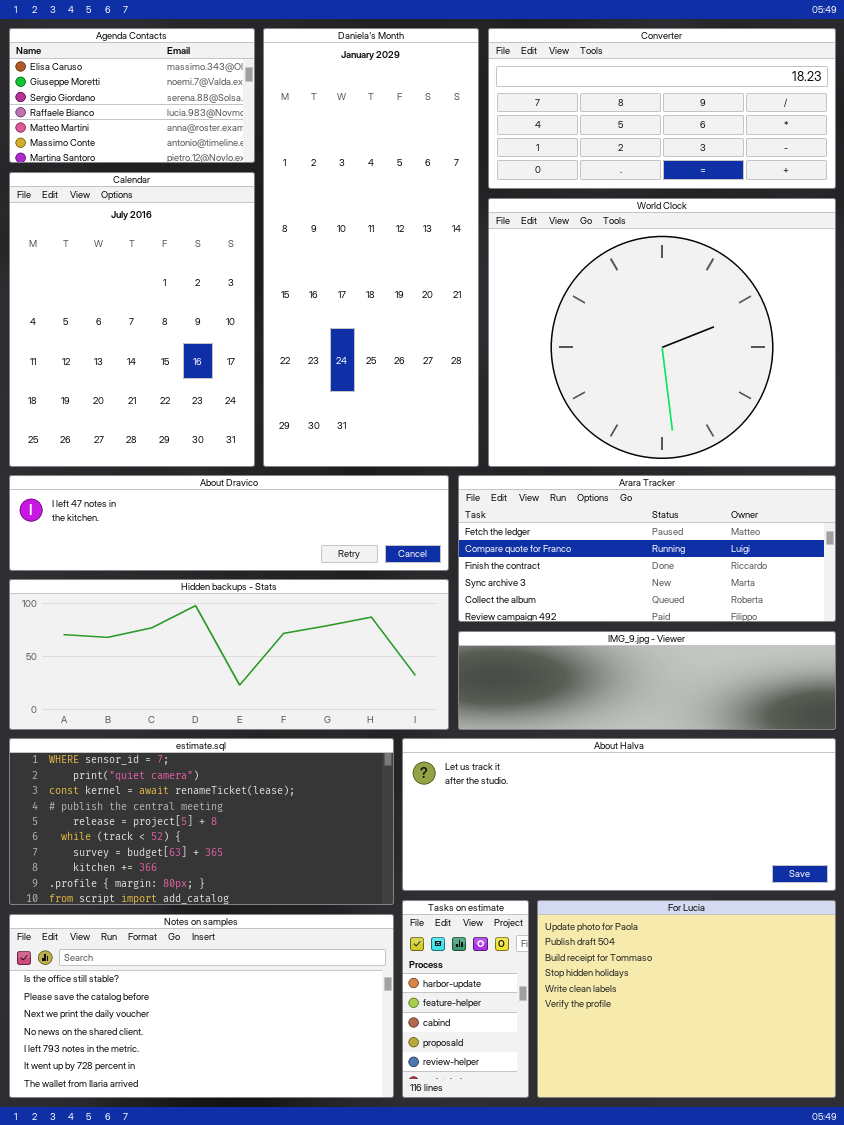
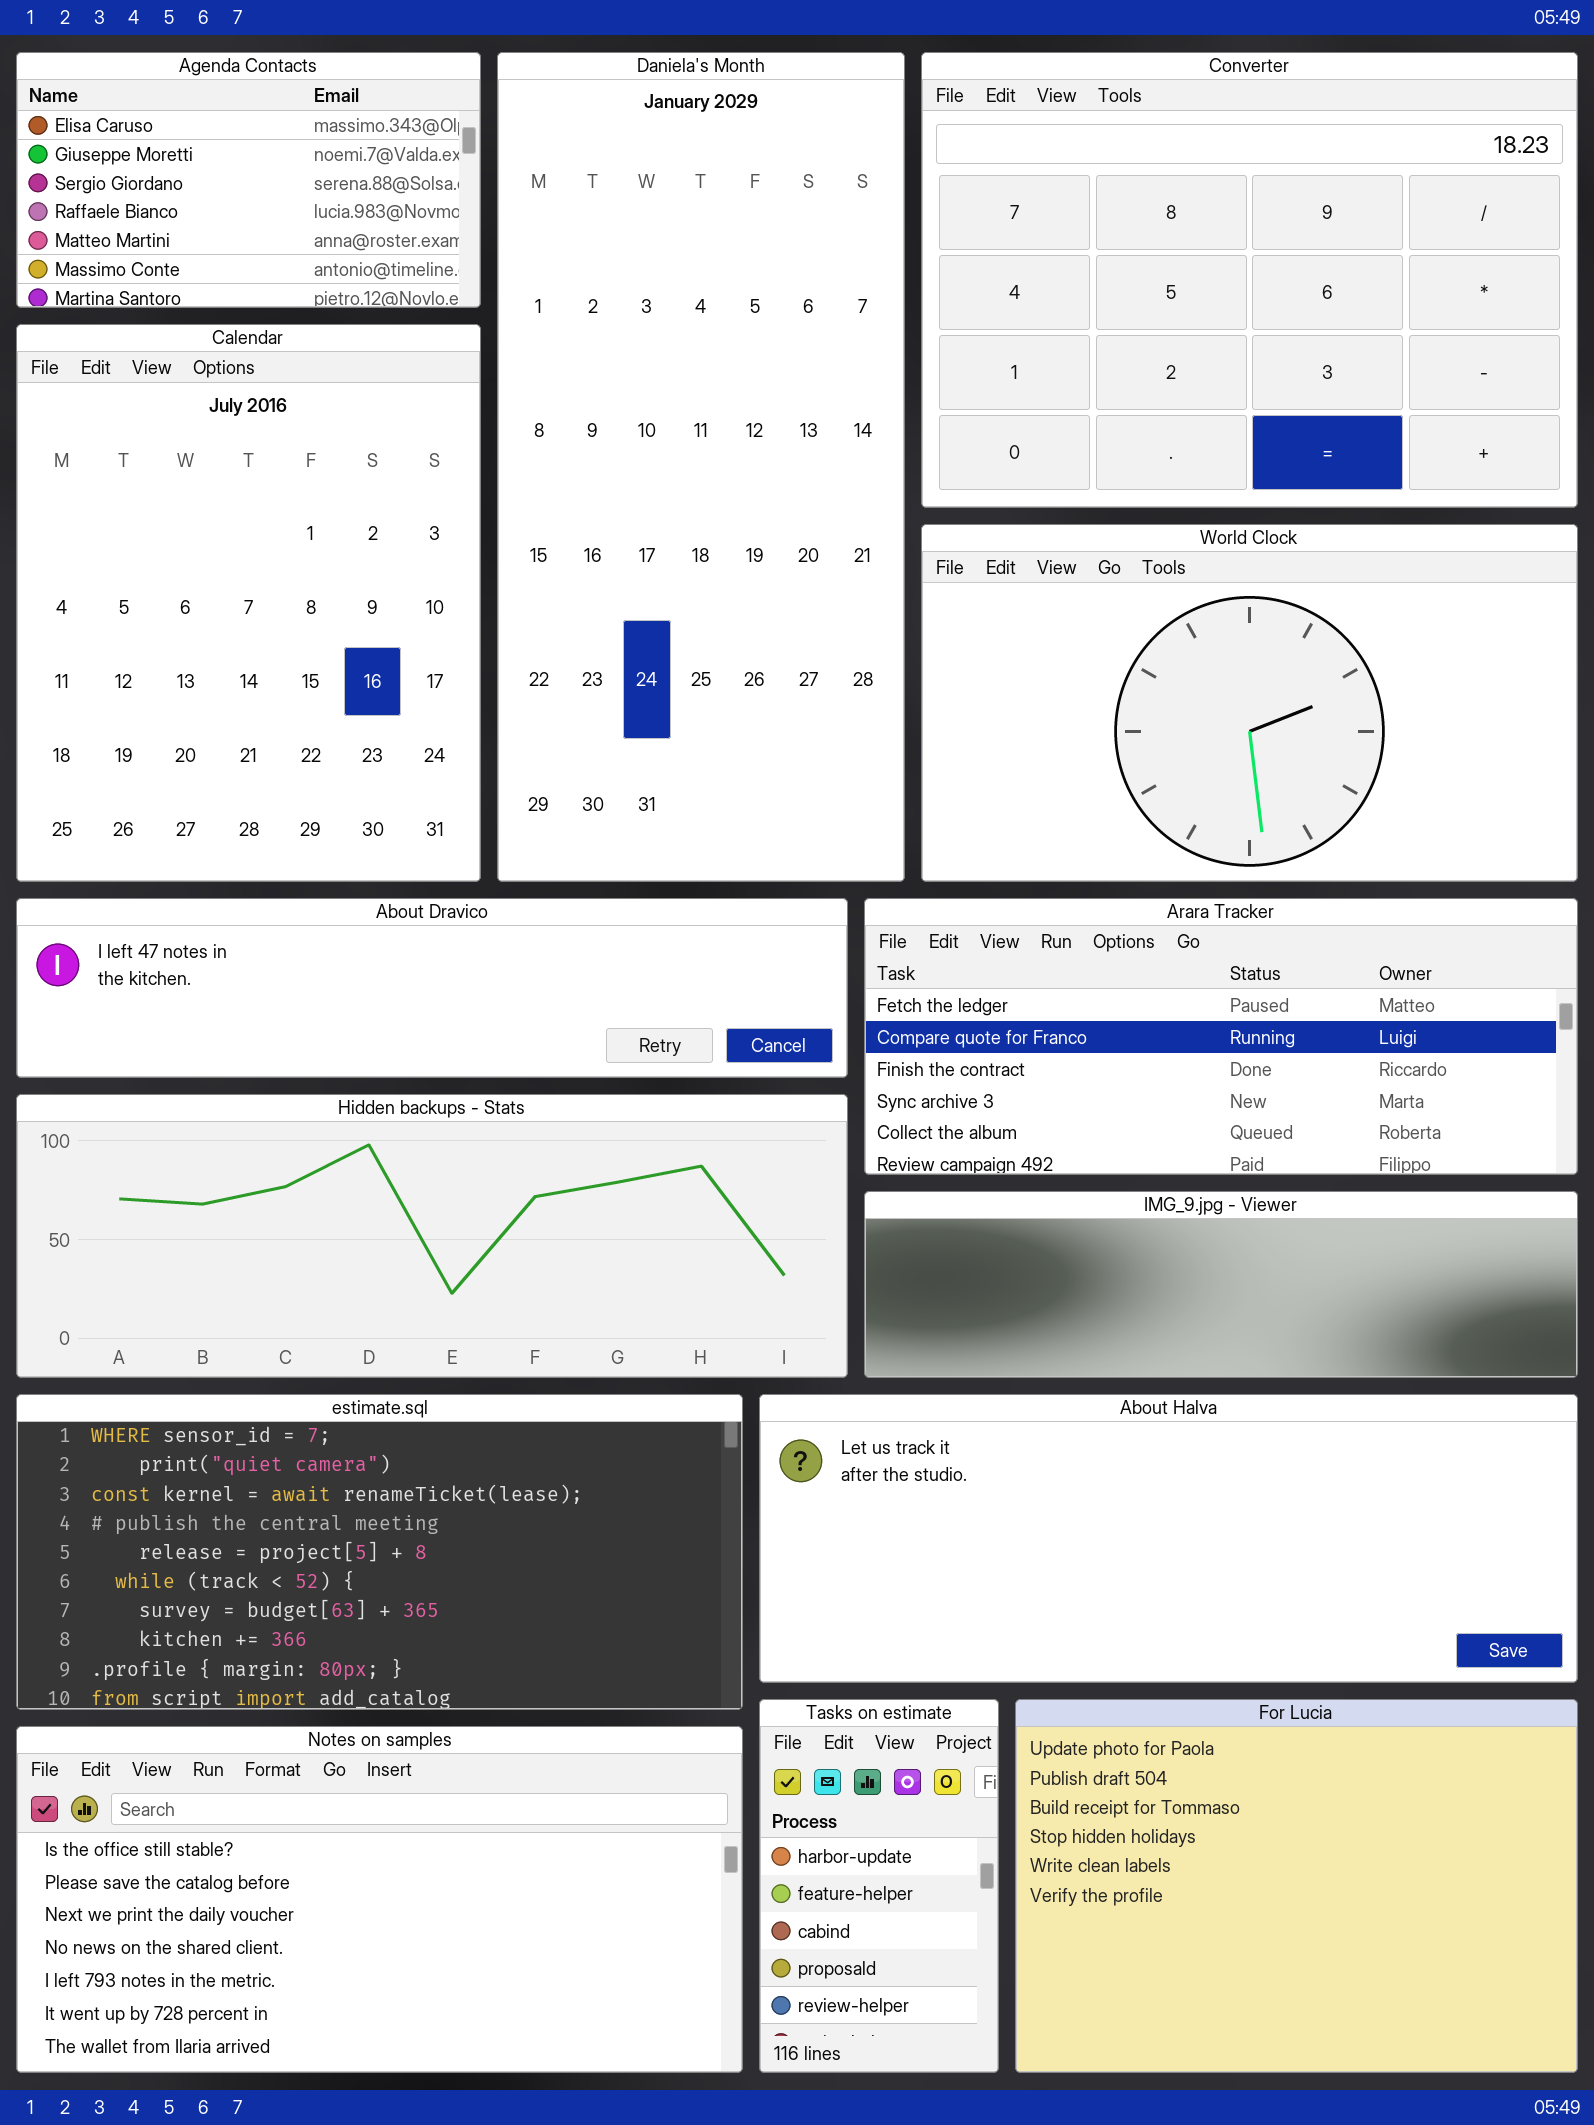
Converter: [488,28,836,189] -> [921,52,1578,508], resized
World Clock: [488,198,836,467] -> [921,524,1578,882], resized

